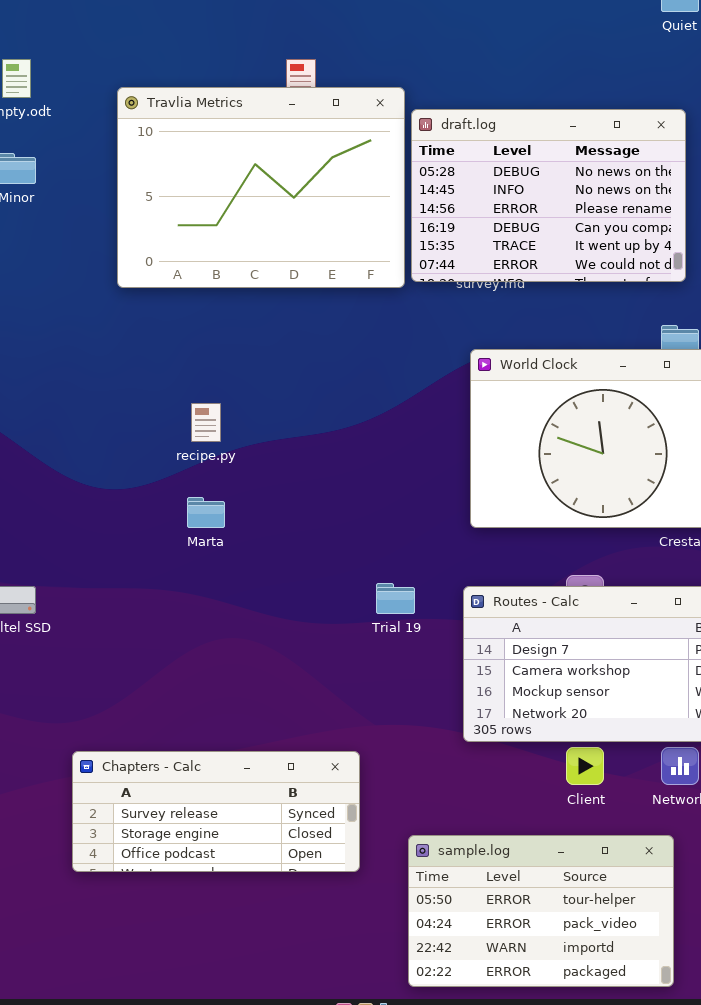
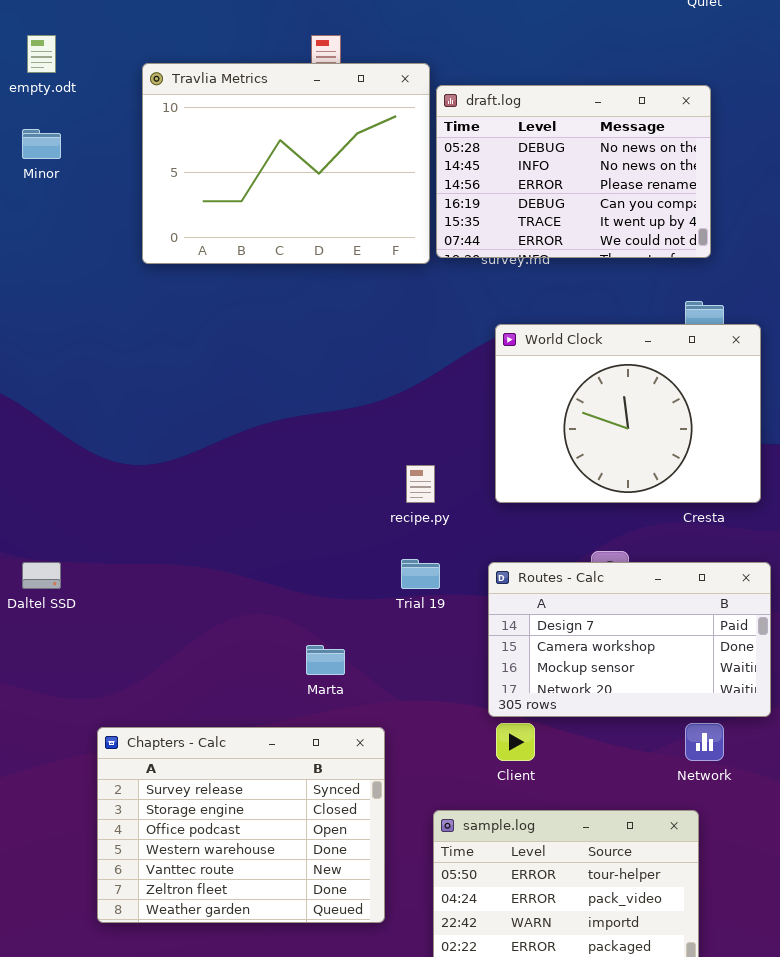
recipe.py: [191,403,221,442] -> [406,465,435,503], moved
Marta: [187,497,225,528] -> [306,645,345,675], moved
Client: [566,747,604,785] -> [496,723,535,761], moved
Chapters - Calc: [72,751,360,872] -> [97,727,385,923], resized

